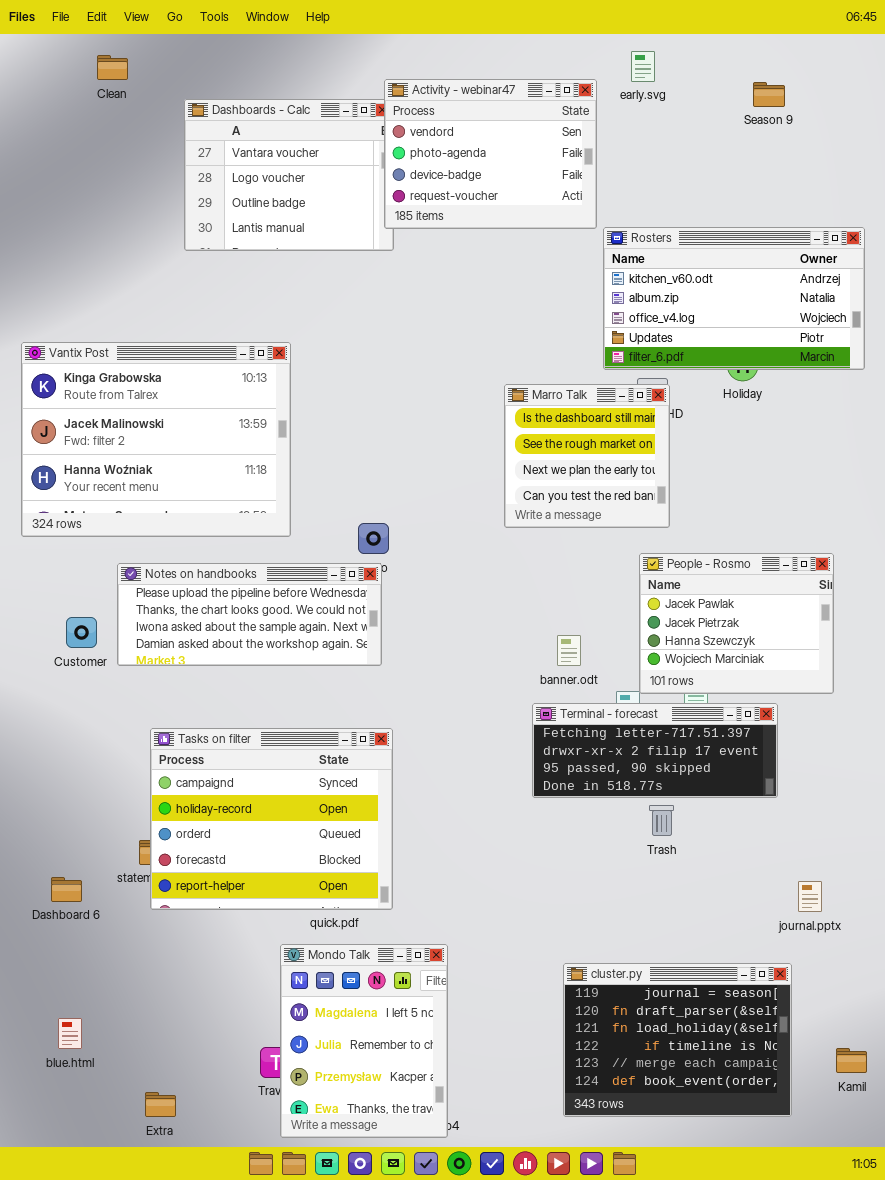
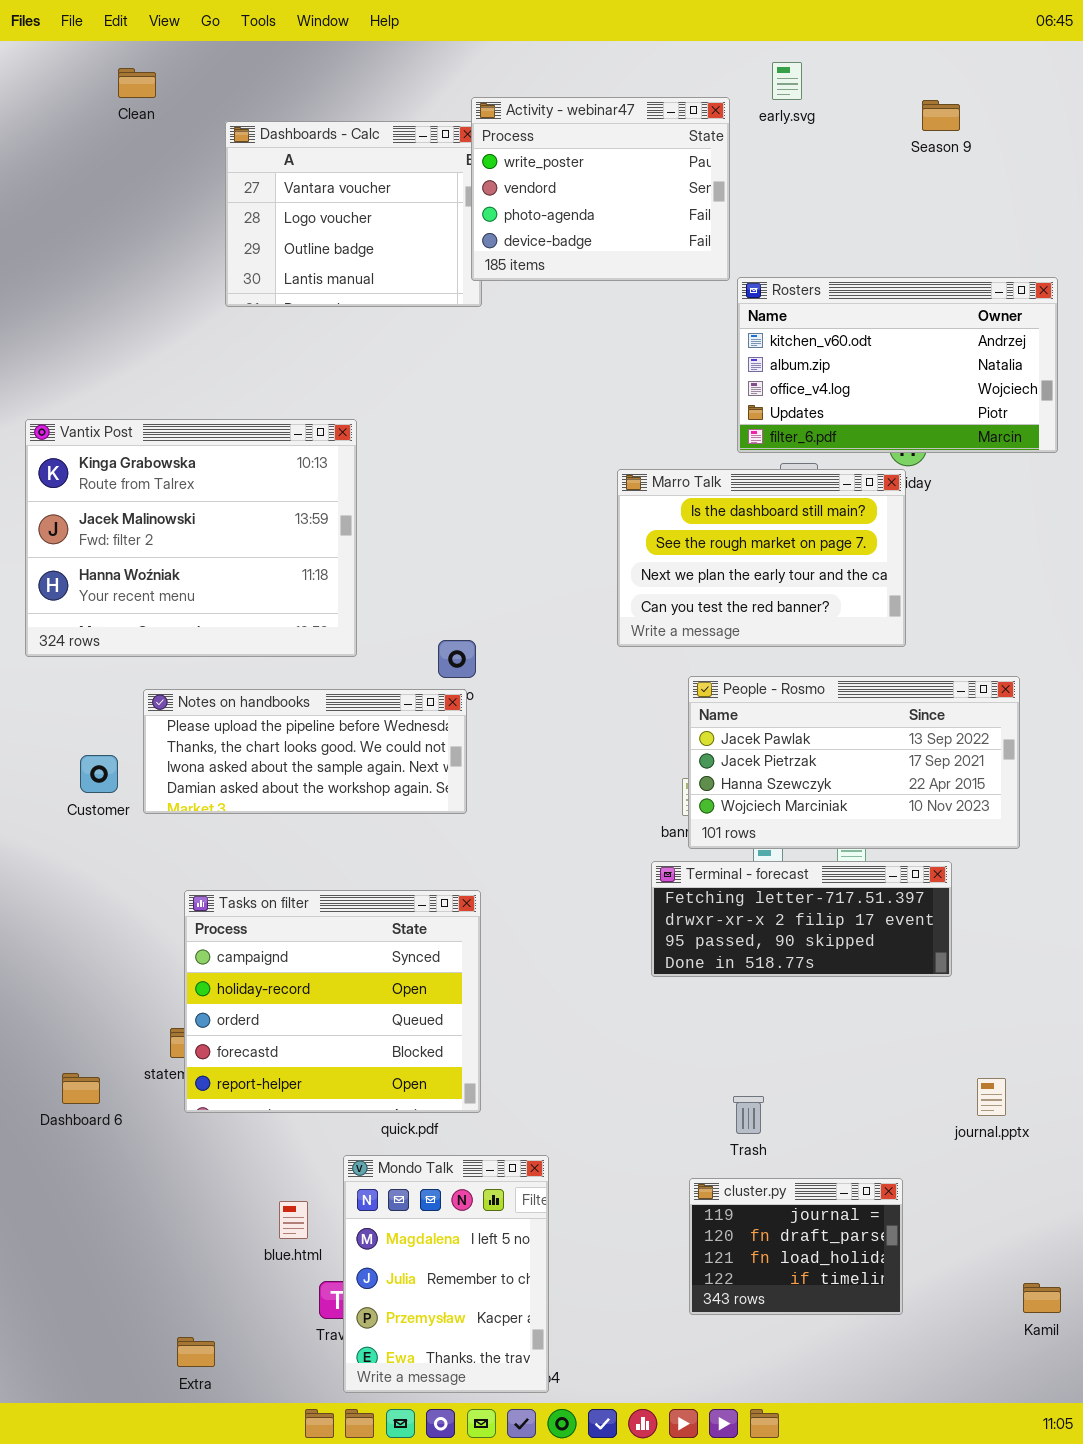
Activity - webinar47: [384,79,597,229] -> [471,97,730,281], scrolled up 1 row
Marro Talk: [504,384,670,528] -> [617,469,906,647], resized
People - Rosmo: [639,553,834,694] -> [688,676,1020,849], resized
Trash: [649,805,674,836] -> [733,1096,764,1134], moved
cluster.py: [563,963,792,1117] -> [689,1178,903,1315], resized
blue.html: [58,1018,82,1049] -> [279,1201,308,1239], moved

